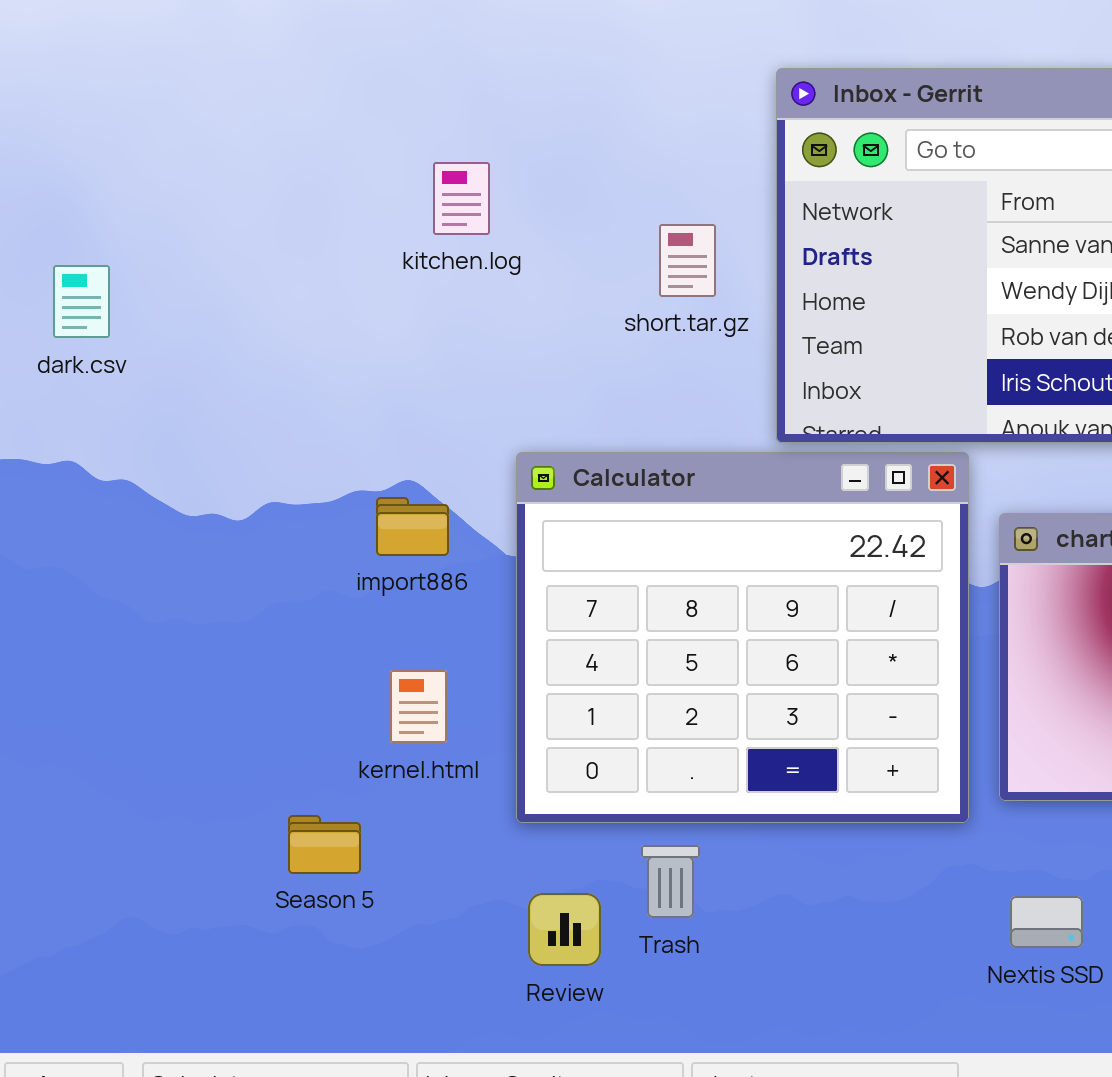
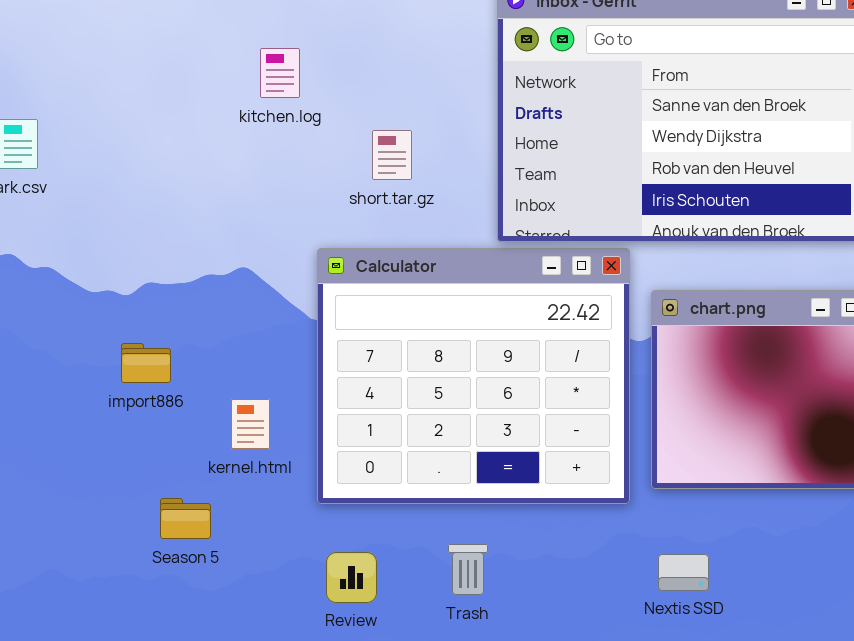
short.tar.gz: [659,224,716,297] -> [372,130,412,180], moved
import886: [376,497,449,556] -> [121,343,171,383], moved
Trash: [641,845,700,918] -> [448,544,488,595], moved

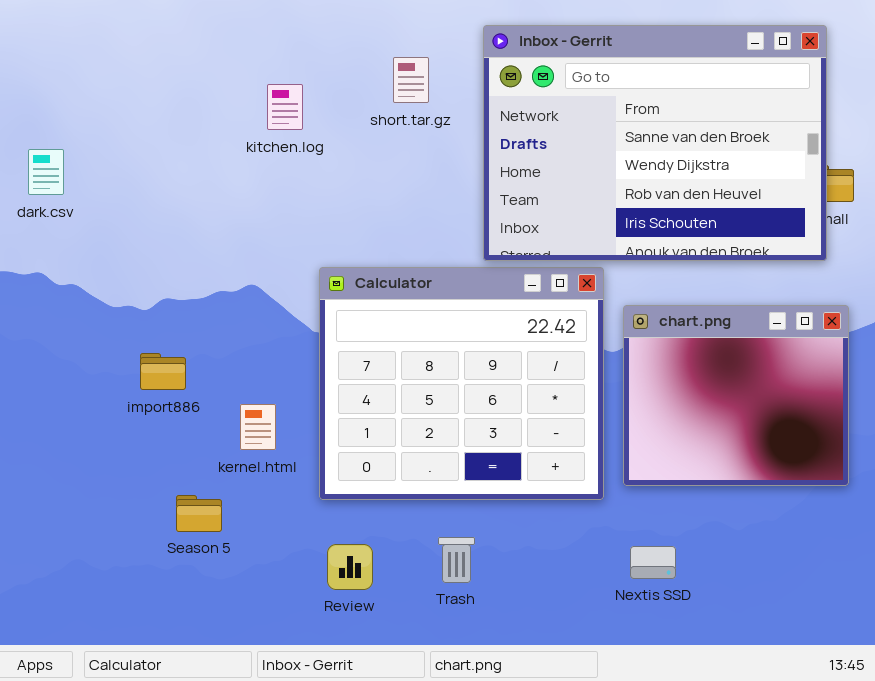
short.tar.gz: [372,130,412,180] -> [393,57,429,103], moved

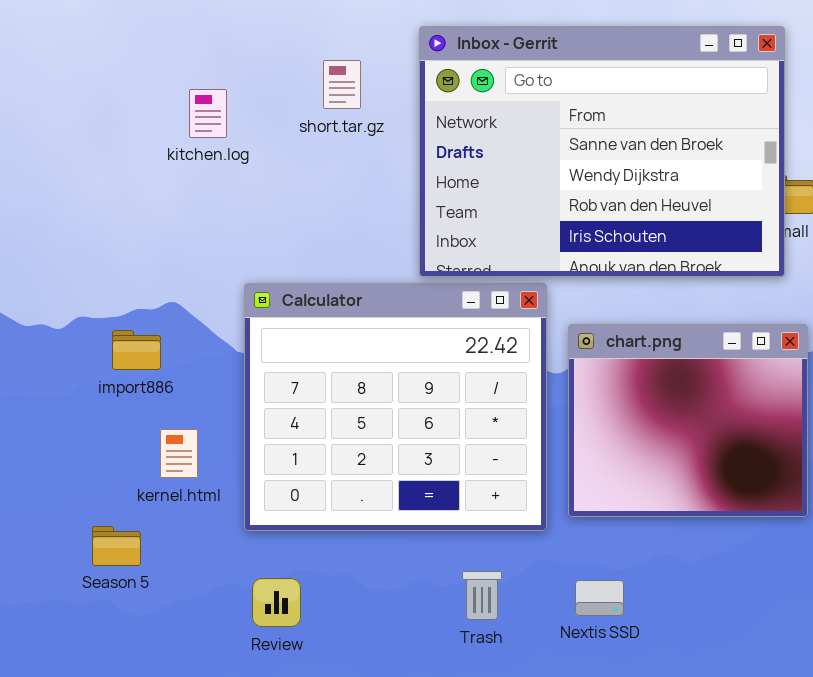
import886: [140,353,186,390] -> [112,330,161,370], moved
Trash: [438,537,475,583] -> [462,571,502,620], moved

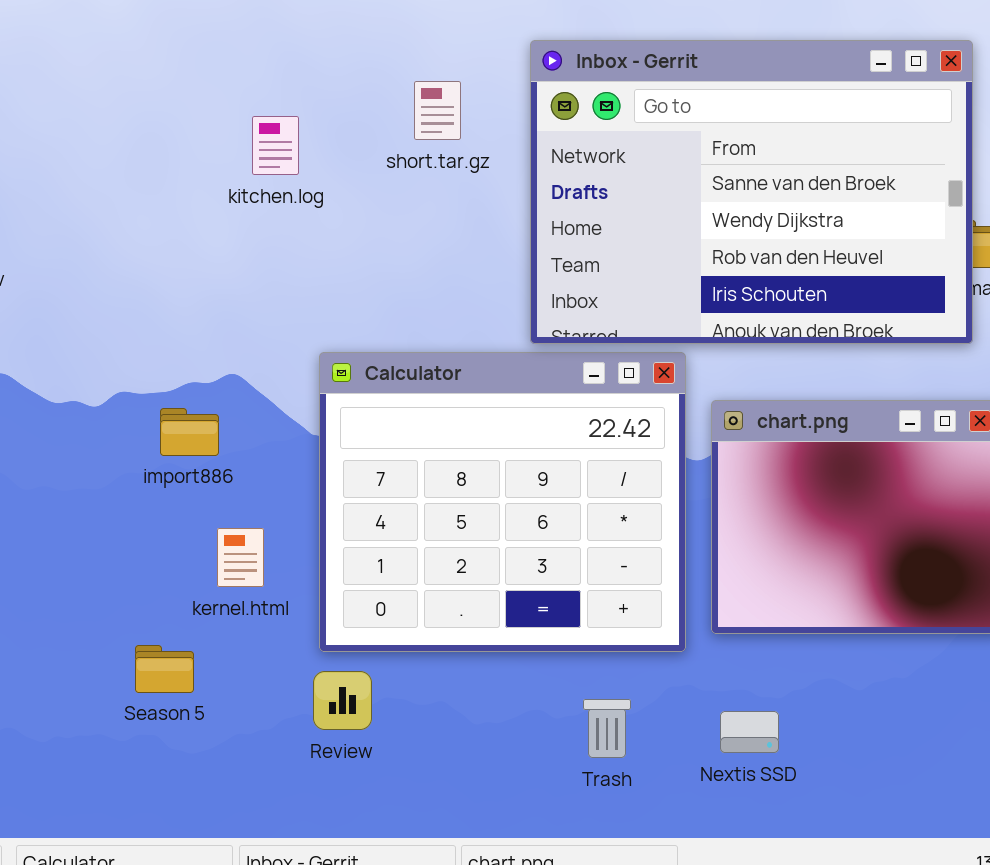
Review: [252,578,301,627] -> [313,671,372,730], moved

